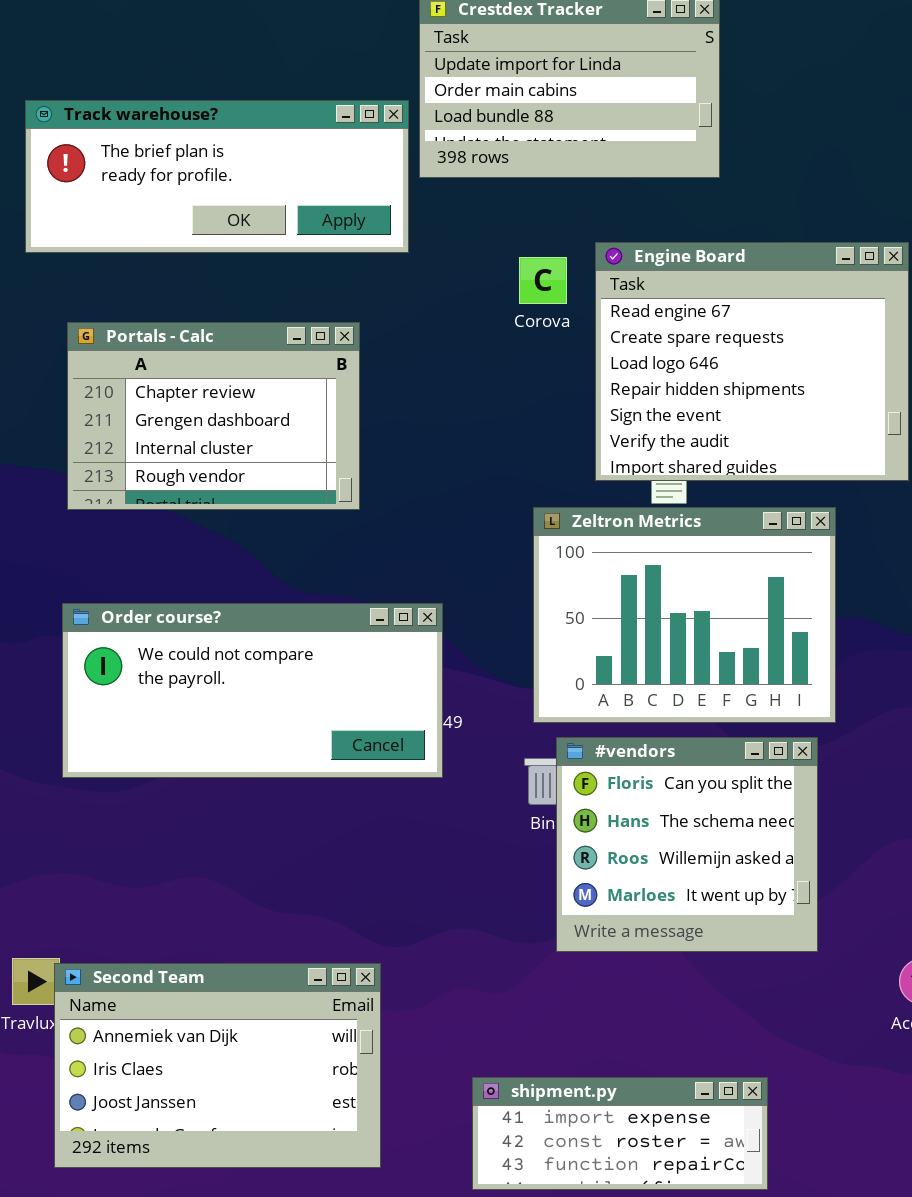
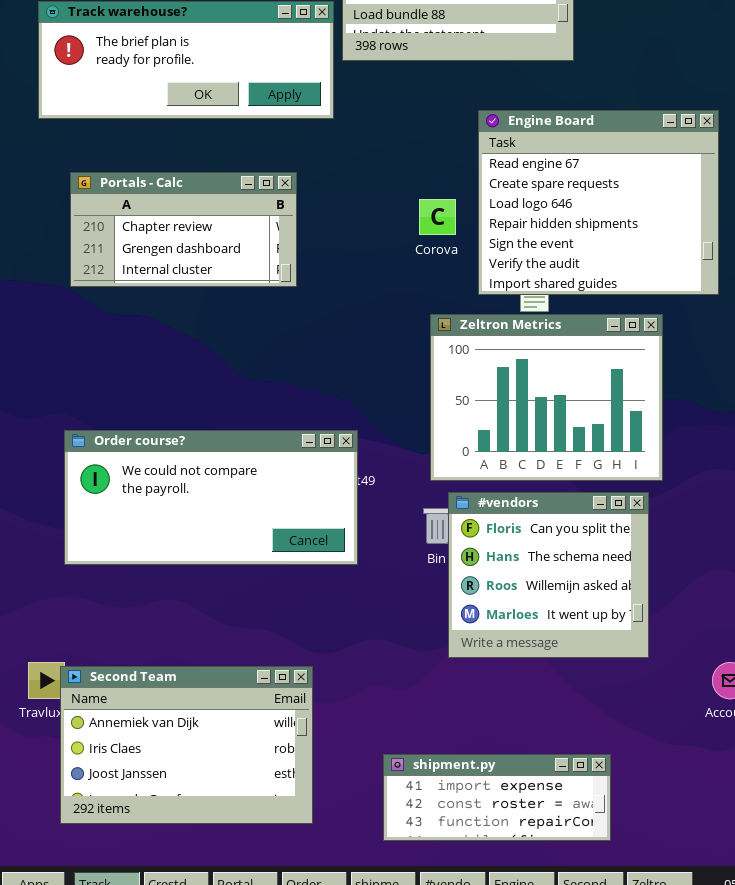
Corova: [519,257,567,304] -> [419,199,456,235], moved
Portals - Calc: [67,322,360,510] -> [70,172,297,287], resized
Order course?: [62,603,443,778] -> [64,430,358,565], moved

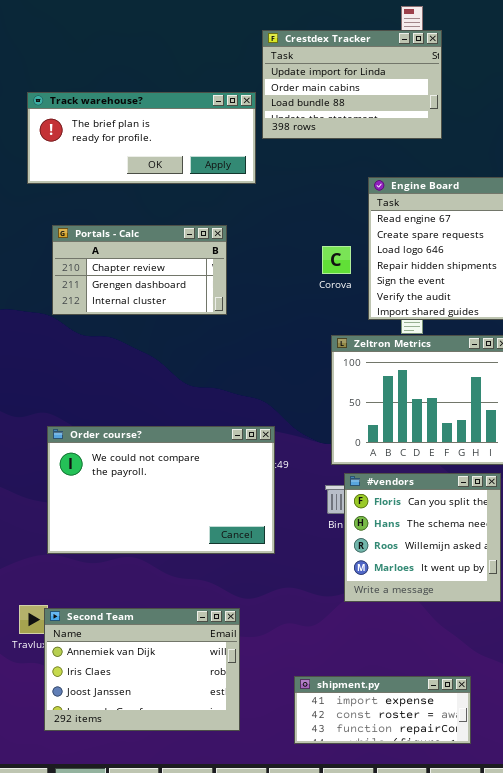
Order course?: [64,430,358,565] -> [47,426,275,554], resized

